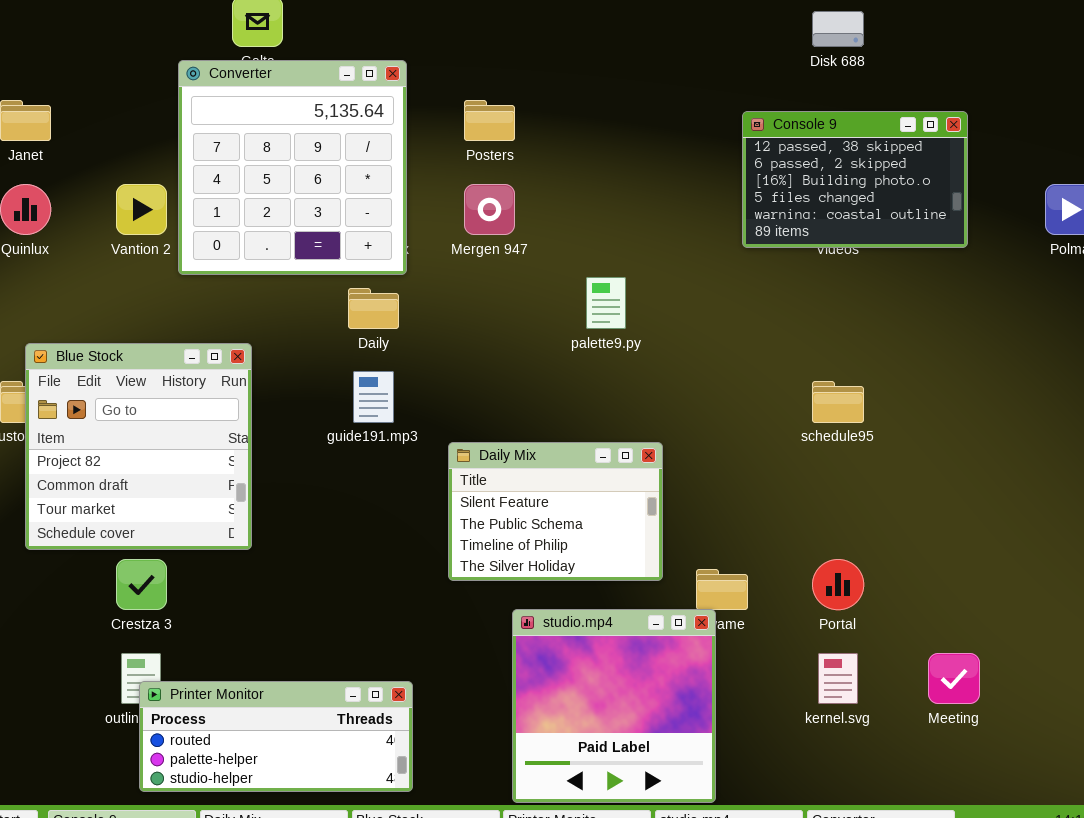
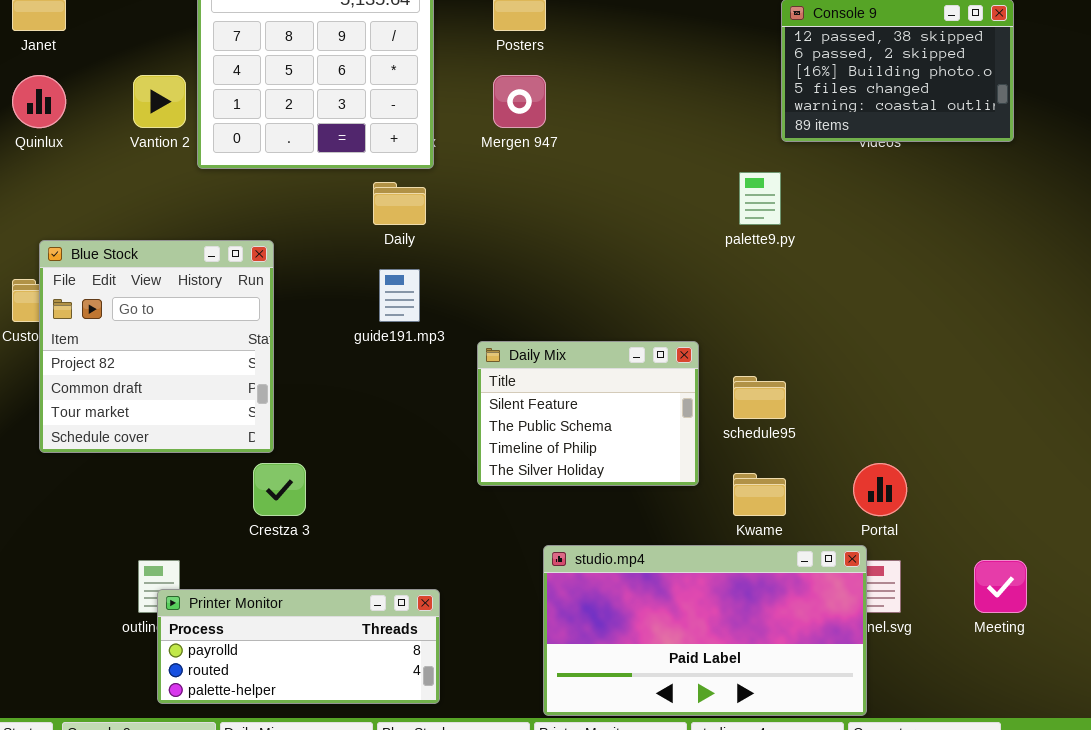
palette9.py: [586,277,626,329] -> [739,172,781,225], moved
schedule95: [812,381,864,423] -> [733,376,786,419], moved
Crestza 3: [116,559,167,610] -> [253,463,306,516], moved
studio.mp4: [512,609,716,803] -> [543,545,867,716], resized
Printer Monitor: [139,681,413,792] -> [157,589,440,704], scrolled up 1 row

